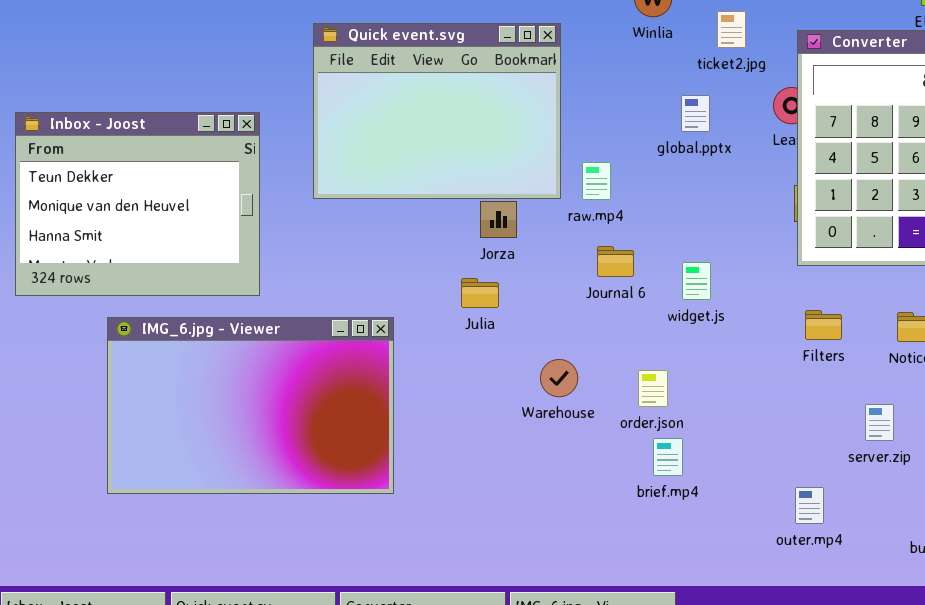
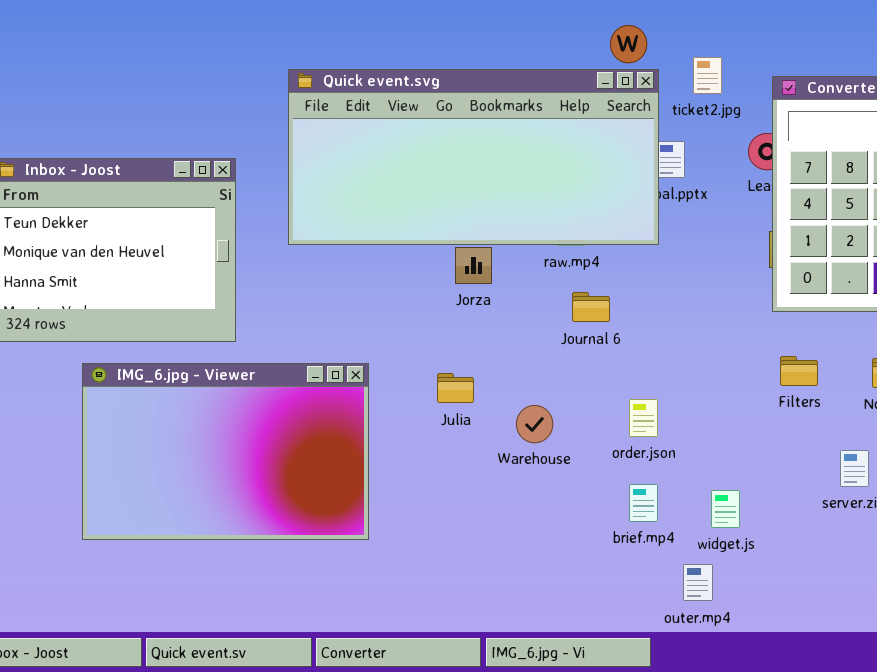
Quick event.svg: [313,23,561,199] -> [288,69,659,245], resized
widget.js: [682,262,711,300] -> [711,490,740,528], moved
Julia: [461,278,499,308] -> [437,373,474,403], moved
order.json: [638,370,668,407] -> [629,399,658,437], moved
outer.mp4: [795,487,824,524] -> [683,564,713,601], moved

